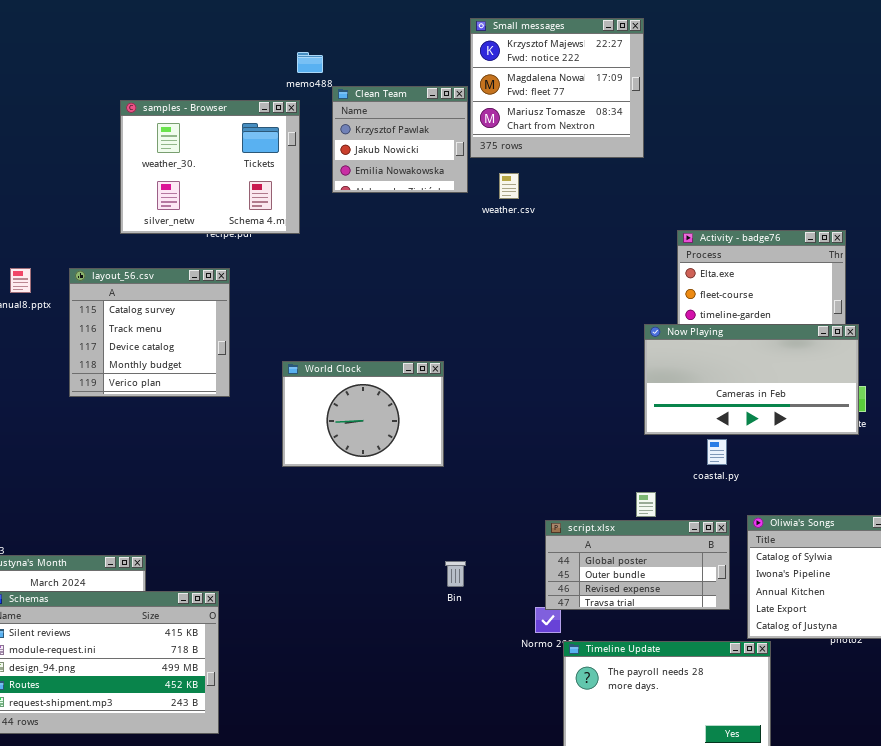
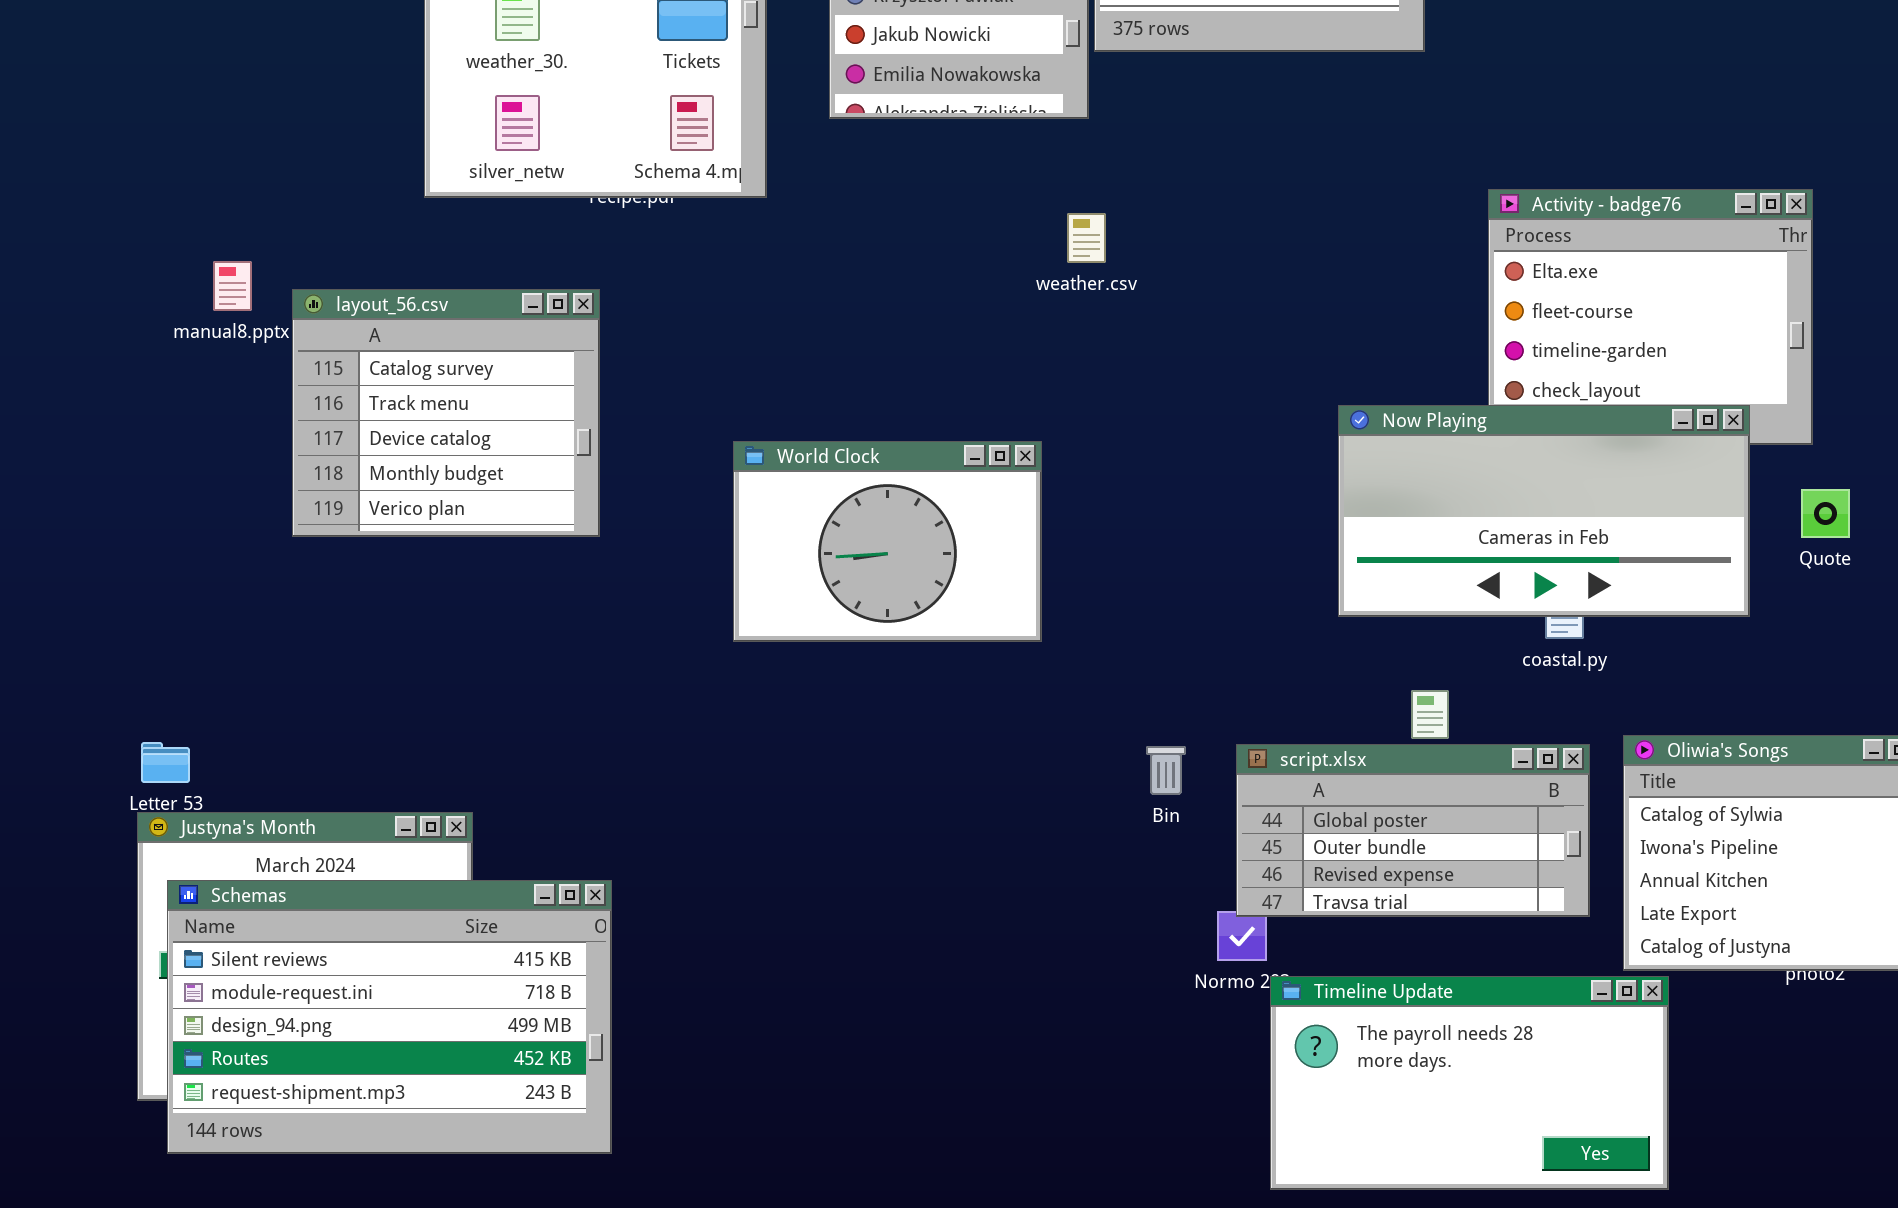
weather.csv: [499,173,519,199] -> [1067,213,1106,263], moved
layout_56.csv: [69,268,230,397] -> [292,289,600,537], moved
Now Playing: [644,324,859,435] -> [1338,405,1750,617], moved
Bin: [445,561,466,587] -> [1146,746,1186,795], moved

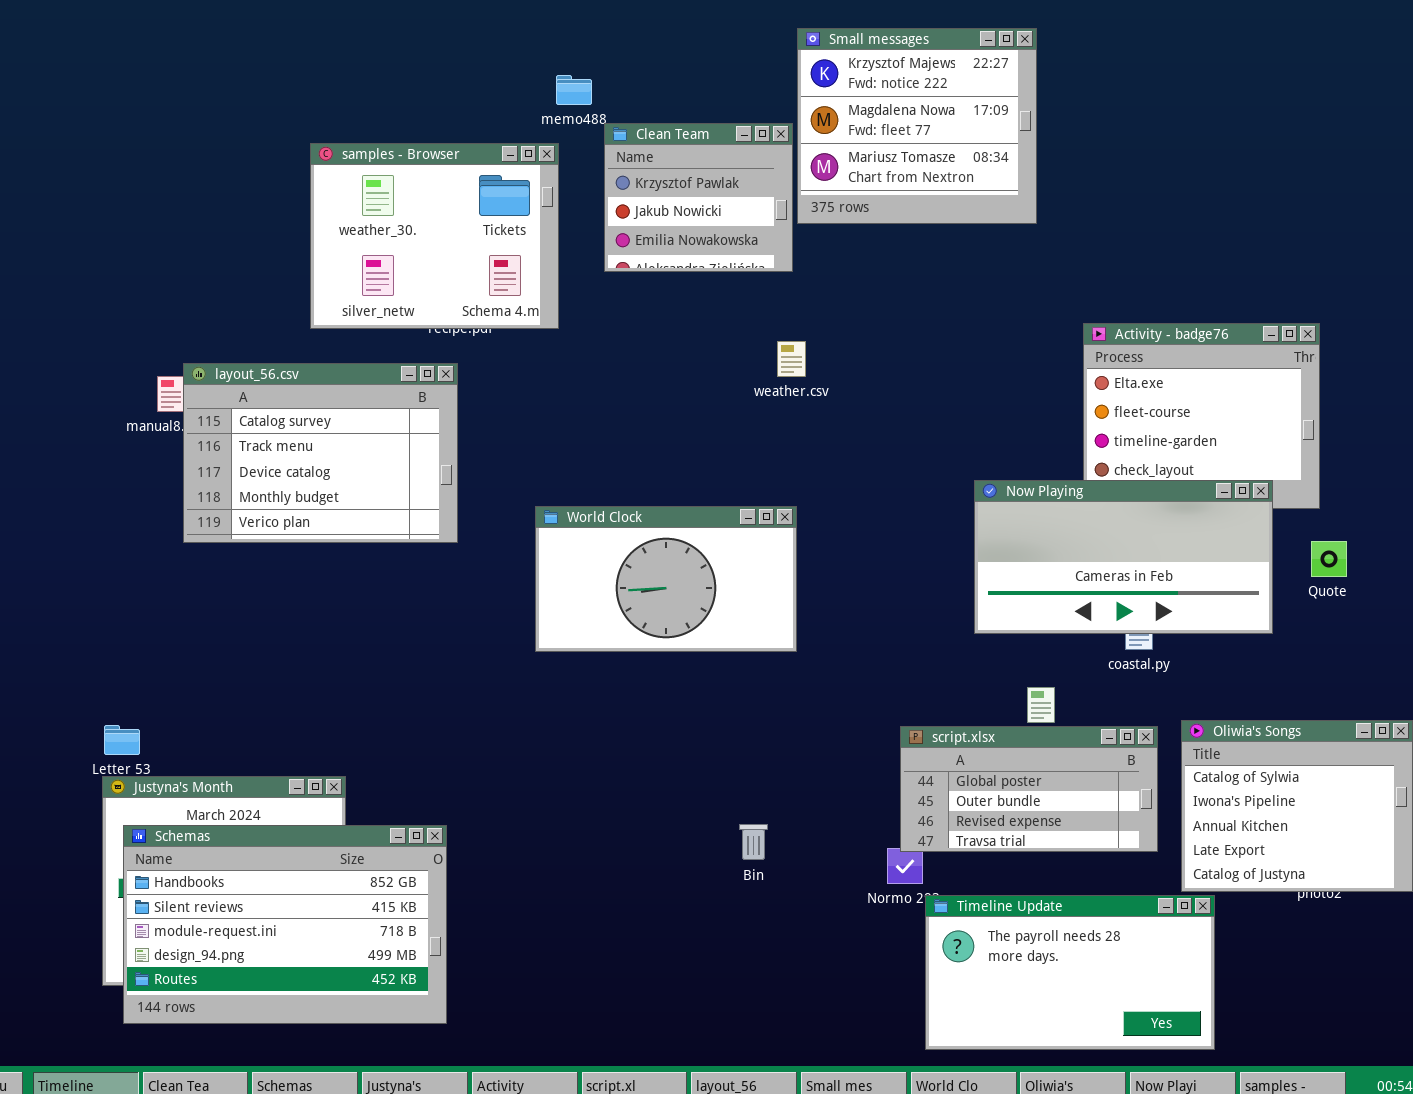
layout_56.csv: [292,289,600,537] -> [183,363,458,543], moved, resized
World Clock: [733,441,1042,642] -> [535,506,797,652], resized
Bin: [1146,746,1186,795] -> [739,824,768,860], moved
Schemas: [167,880,612,1154] -> [123,825,447,1024], scrolled up 1 row

